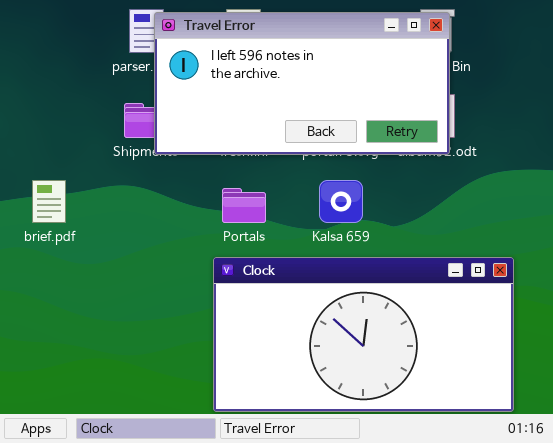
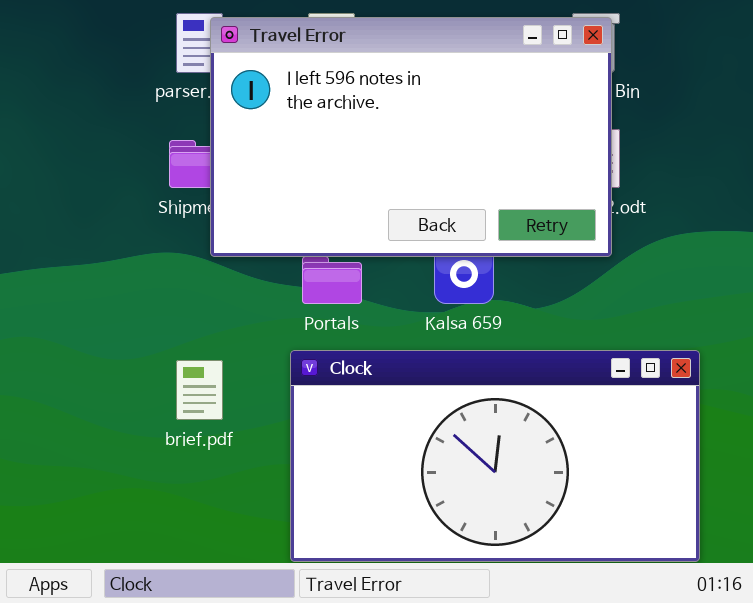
Travel Error: [154,12,450,155] -> [210,17,612,257], resized
brief.pdf: [32,180,66,223] -> [176,360,223,420], moved

